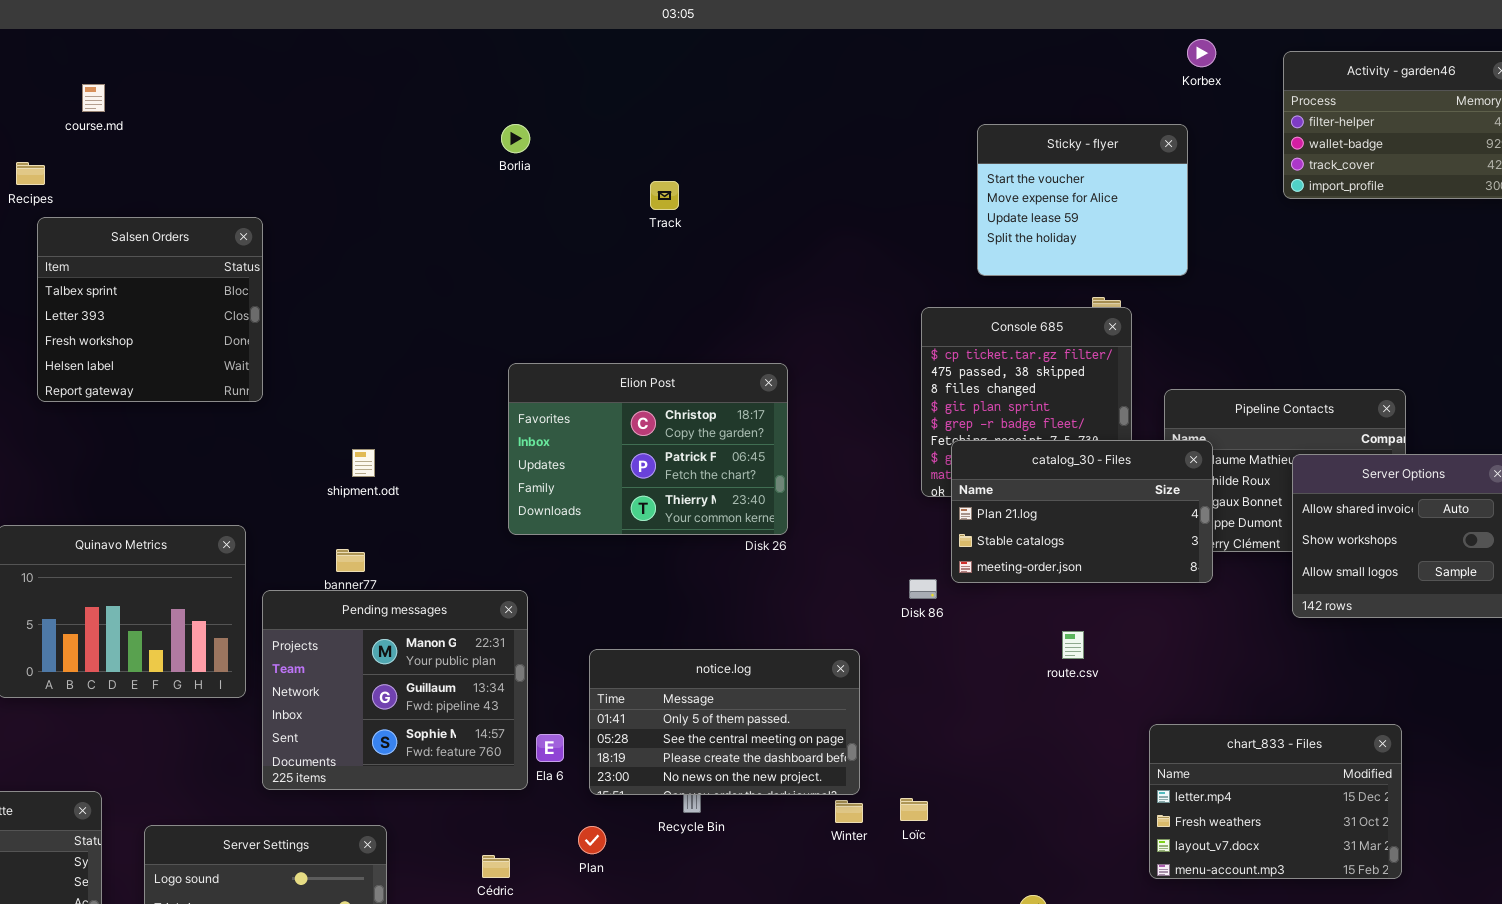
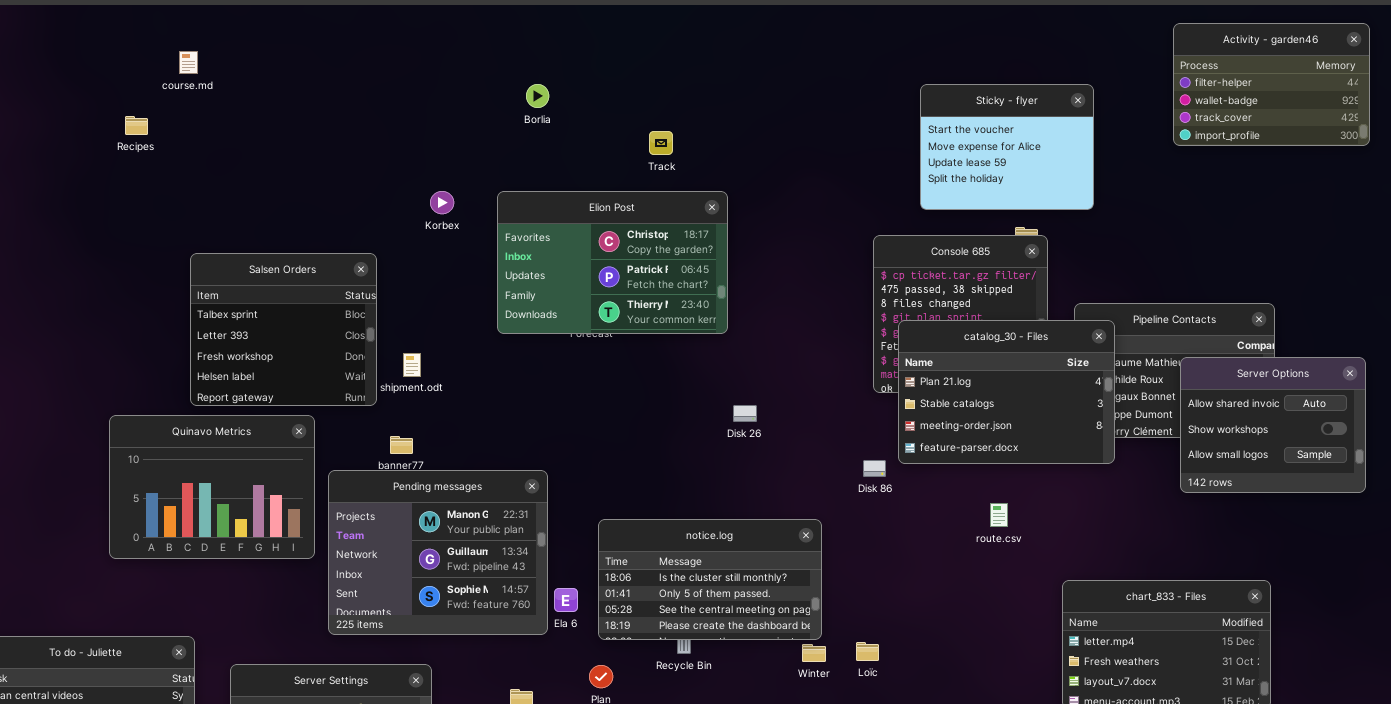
Korbex: [1187,39,1216,67] -> [430,191,454,214], moved
Salsen Orders: [37,217,263,402] -> [190,253,377,406], moved
Elion Post: [508,363,788,535] -> [497,191,728,334], moved
catalog_30 - Files: [951,440,1213,583] -> [898,320,1115,464], resized
notice.log: [589,649,860,795] -> [598,519,822,640], scrolled up 1 row

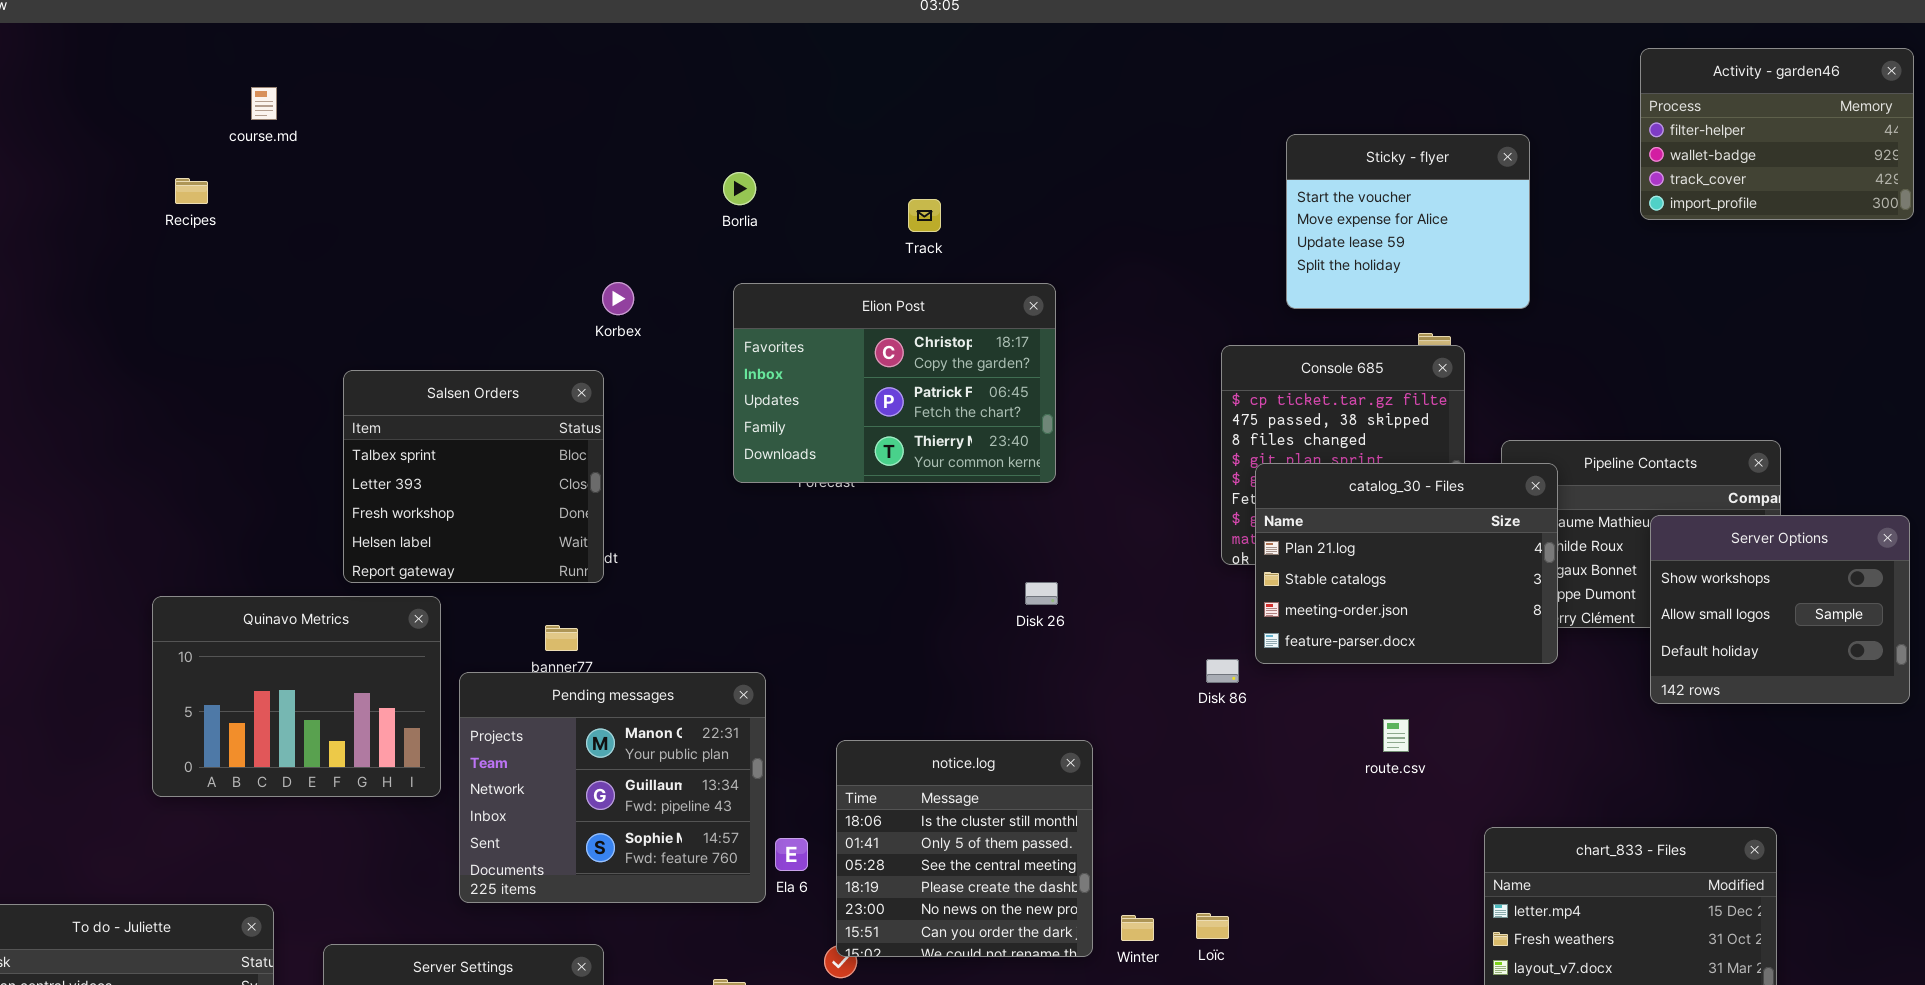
Borlia: [526,84,549,108] -> [723,172,756,205], moved
Elion Post: [497,191,728,334] -> [733,283,1056,483], moved
Salsen Orders: [190,253,377,406] -> [343,370,604,583], moved
Server Options: [1180,357,1366,493] -> [1650,515,1910,704], scrolled down 1 row
notice.log: [598,519,822,640] -> [836,740,1093,957], resized

